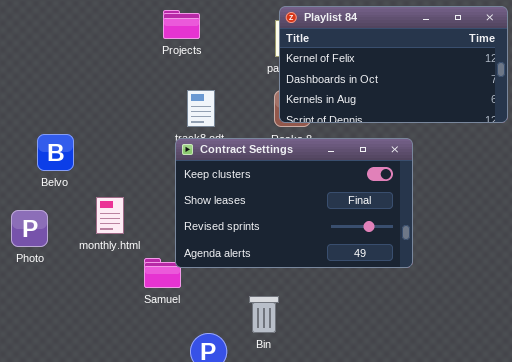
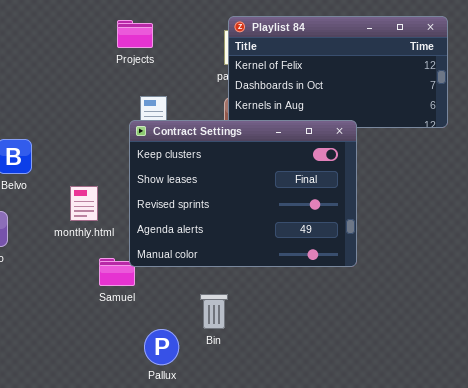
Contract Settings: [175,138,413,268] -> [129,120,357,267], resized
monthly.html: [96,197,124,234] -> [70,186,98,221], moved

